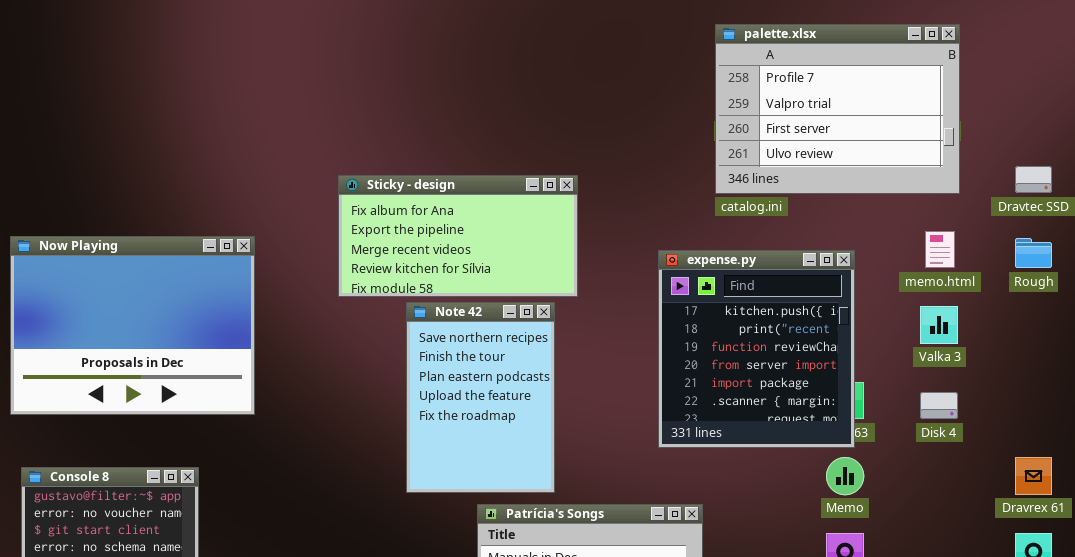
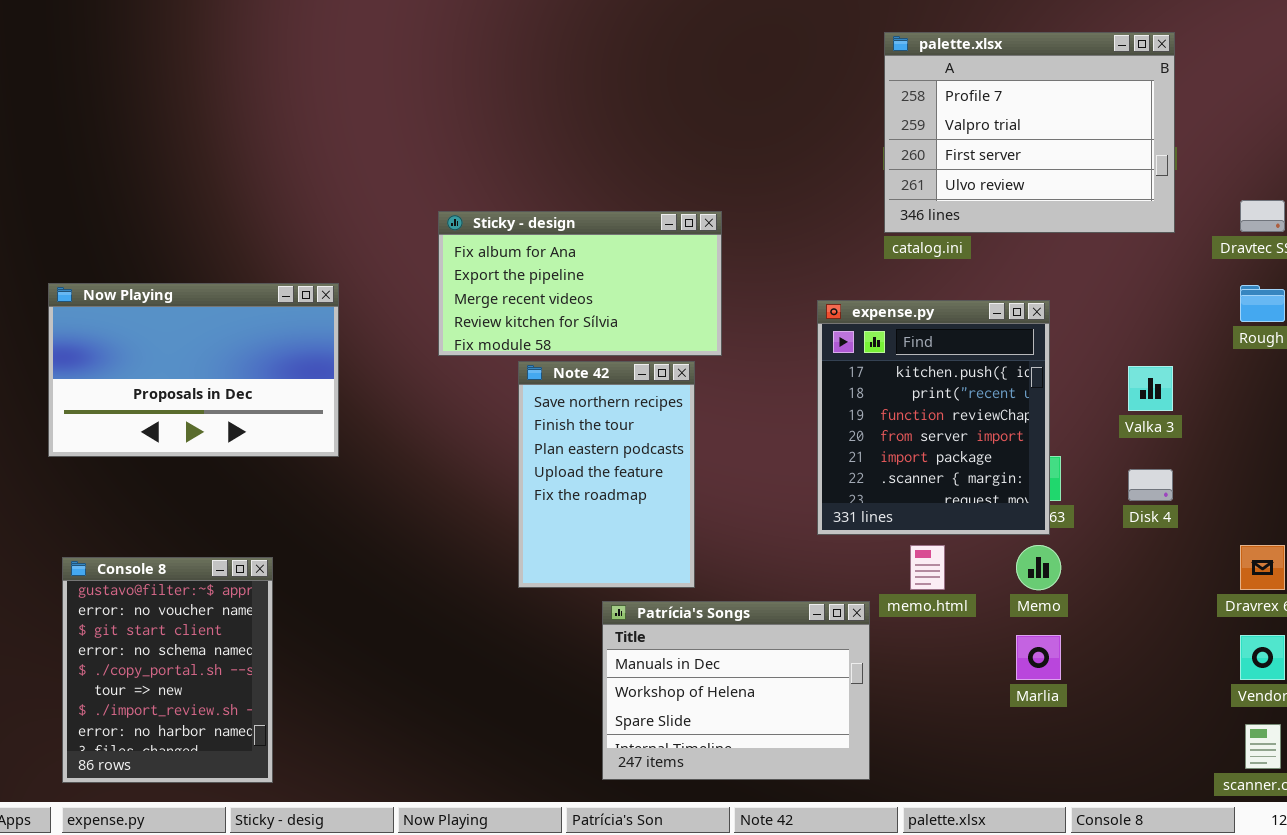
memo.html: [925,231,955,268] -> [910,545,945,590], moved
Now Playing: [10,236,255,415] -> [48,283,339,457], resized

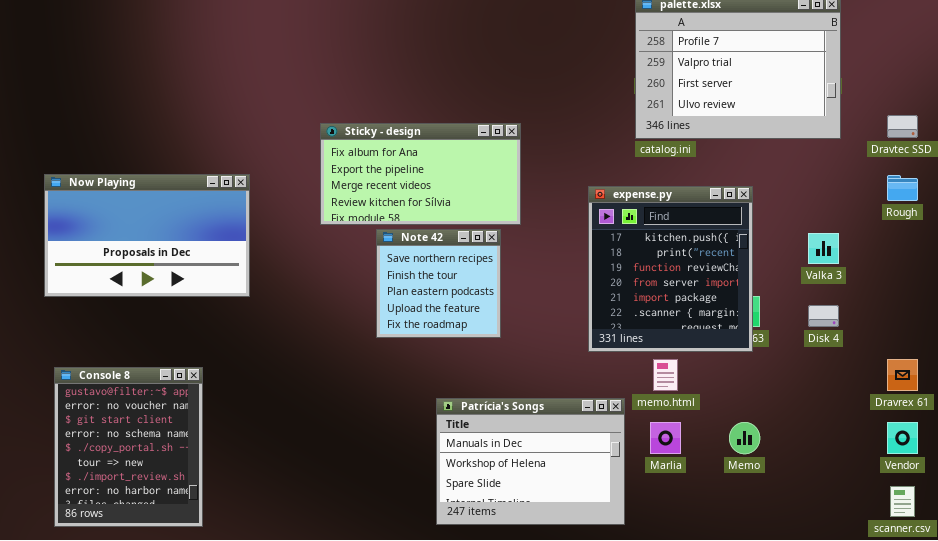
Note 42: [518,361,695,588] -> [376,229,501,338], resized
Memo: [1016,545,1061,590] -> [729,422,760,454], moved
Marlia: [1016,635,1061,680] -> [650,422,681,454], moved

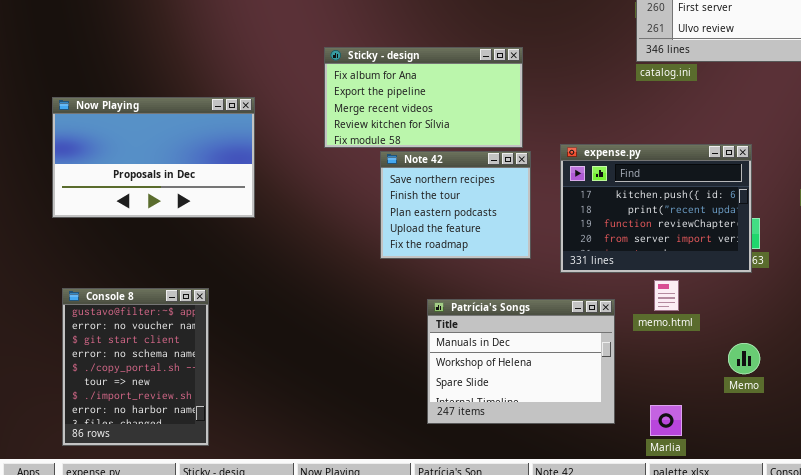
expense.py: [588,186,753,352] -> [560,144,752,273], resized
Note 42: [376,229,501,338] -> [380,151,531,259], resized
Patrícia's Songs: [436,398,625,525] -> [427,299,615,424], moved
Marlia: [650,422,681,454] -> [650,405,682,436], moved

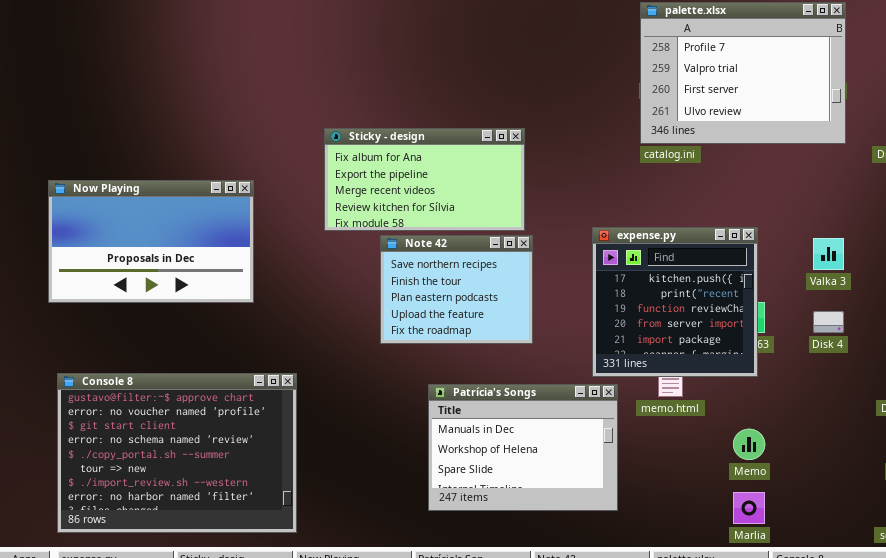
expense.py: [560,144,752,273] -> [592,227,758,377], resized
Console 8: [62,288,209,446] -> [57,373,297,533], resized
Marlia: [650,405,682,436] -> [733,492,765,524], moved

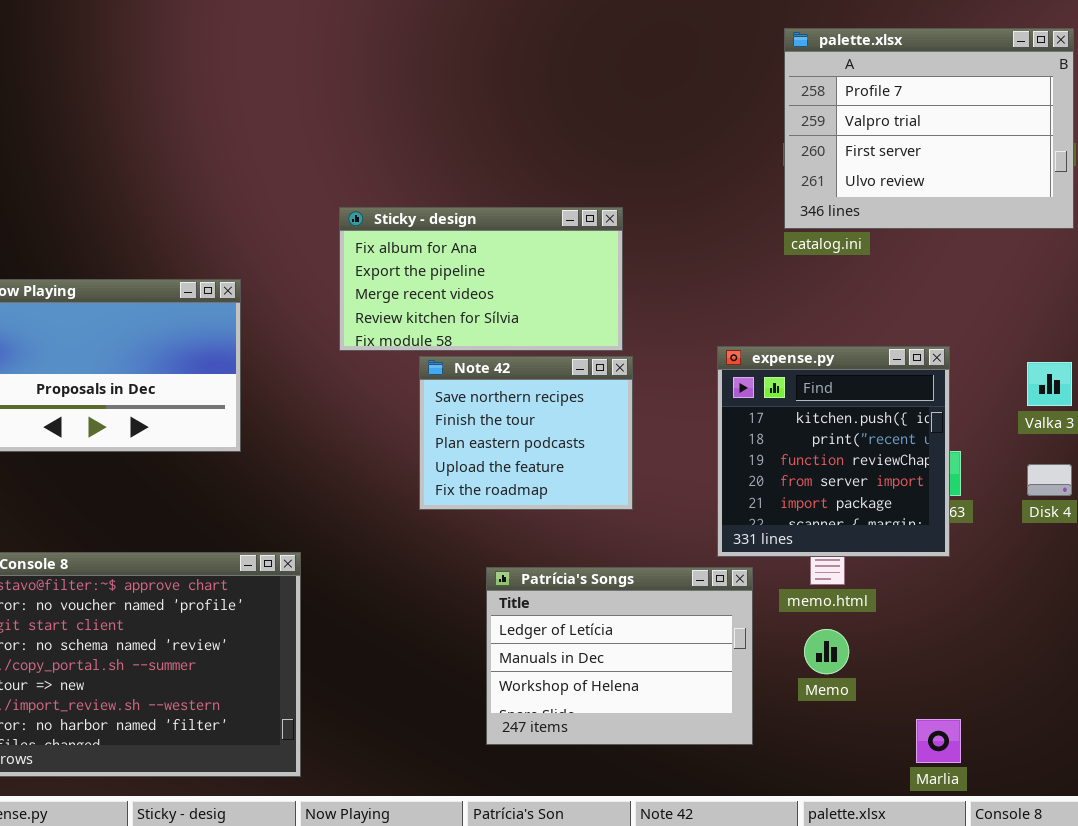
Patrícia's Songs: [428,384,618,511] -> [486,567,753,745], scrolled up 1 row
Memo: [733,429,765,460] -> [804,629,849,674], moved

